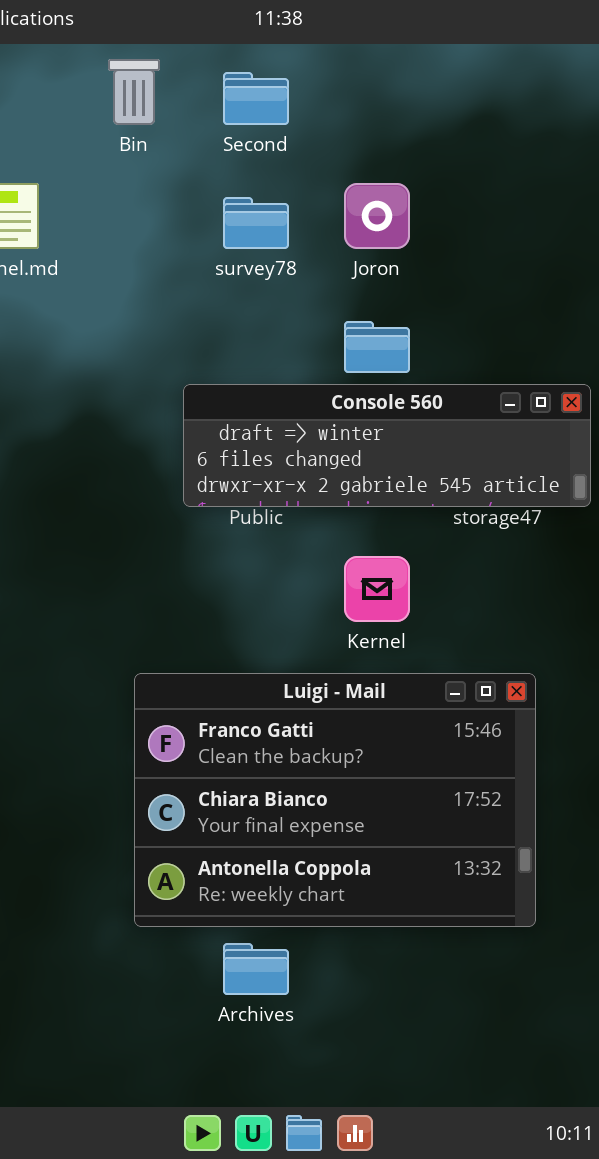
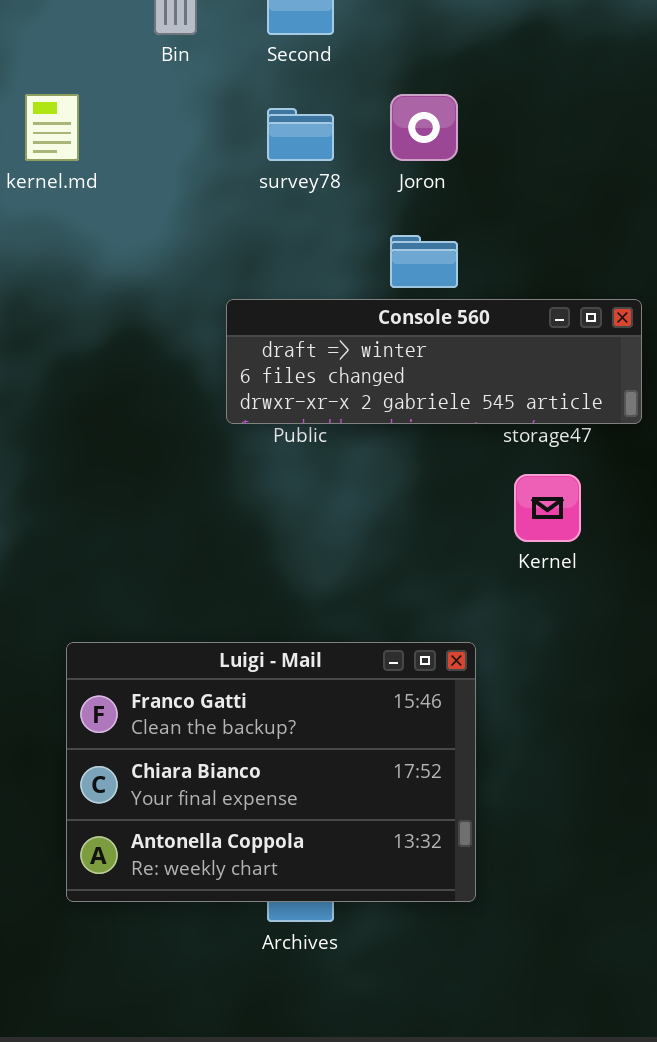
Kernel: [344,556,410,622] -> [514,474,581,542], moved
Luigi - Mail: [134,673,536,927] -> [66,642,476,902], moved

